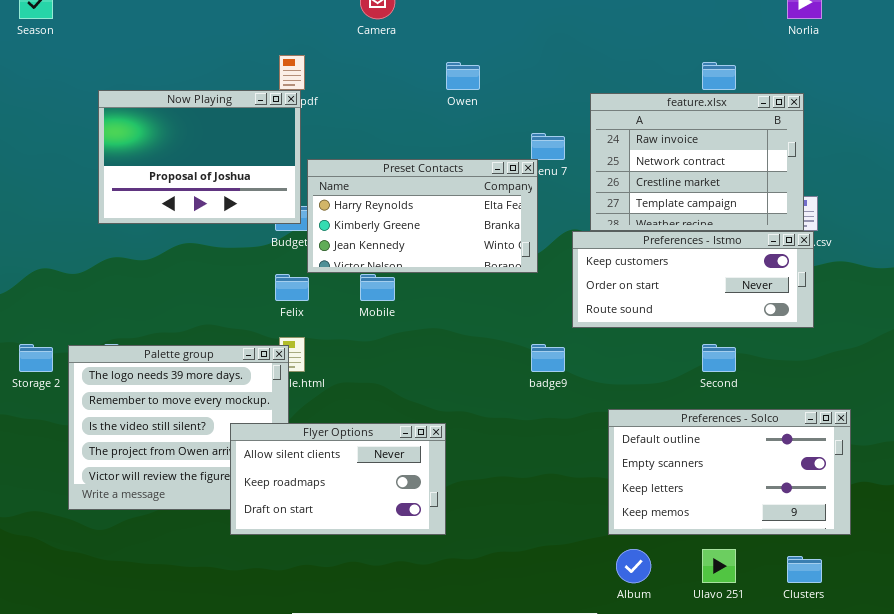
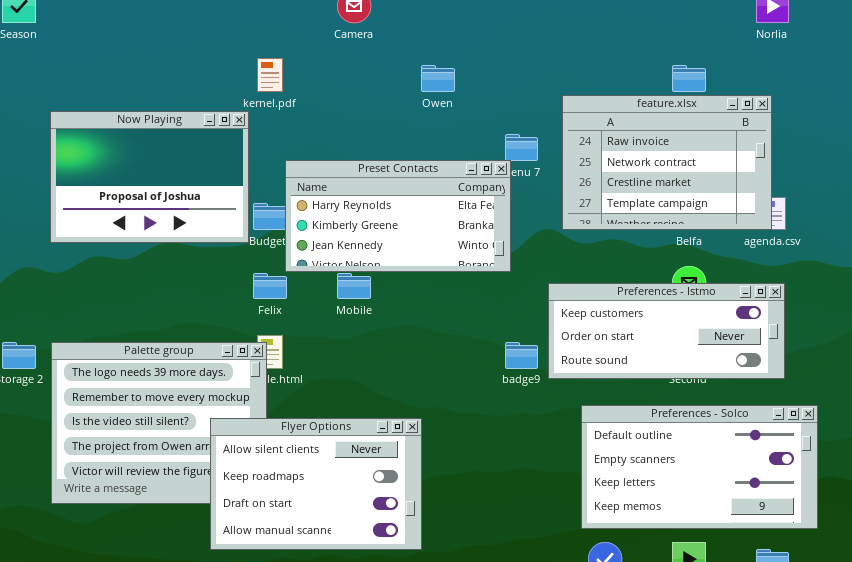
Now Playing: [98,90,301,224] -> [50,111,249,243], moved
Preferences - Istmo: [572,231,814,328] -> [548,283,785,379], moved
Flyer Options: [230,423,446,535] -> [210,418,422,550], resized

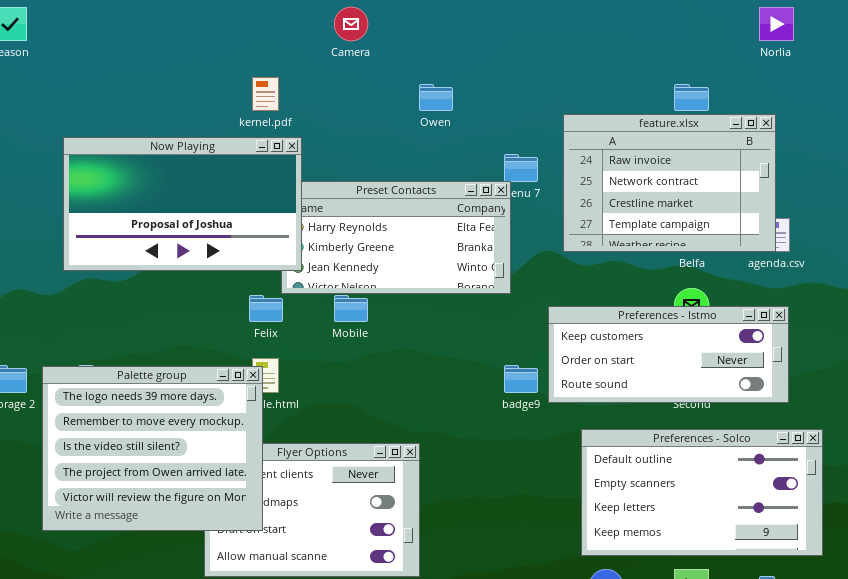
Now Playing: [50,111,249,243] -> [63,137,302,271], moved, resized
Palette group: [51,342,267,504] -> [42,366,263,531], raised

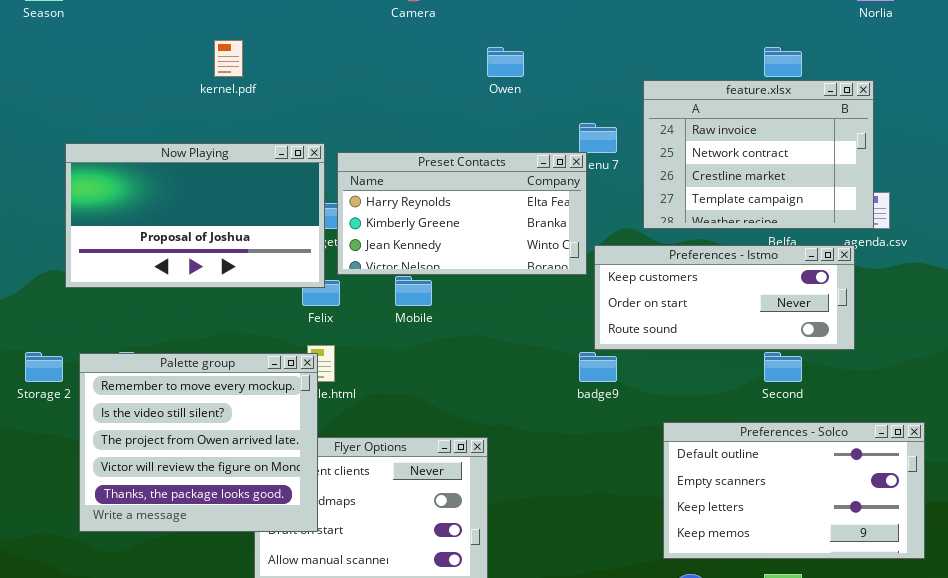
kernel.pdf: [252,77,279,111] -> [214,40,243,77], moved
Now Playing: [63,137,302,271] -> [65,143,325,288], moved
Preferences - Istmo: [548,306,789,403] -> [594,245,855,350], moved
Palette group: [42,366,263,531] -> [79,353,318,532], scrolled down 1 row

